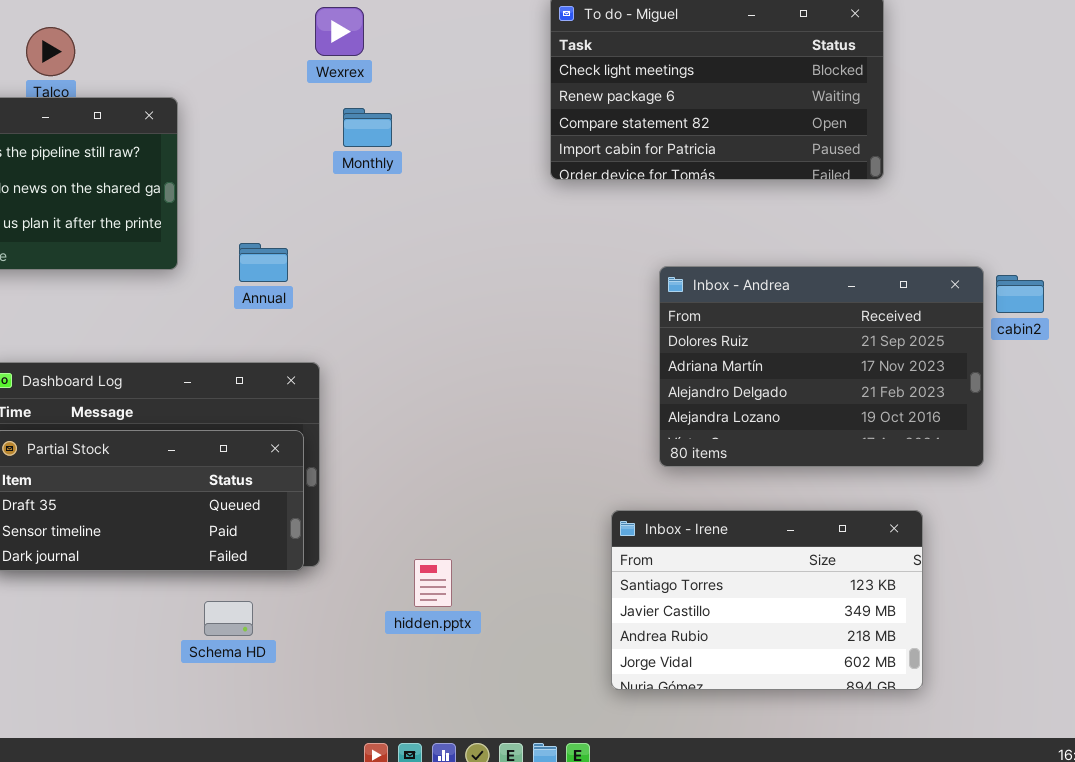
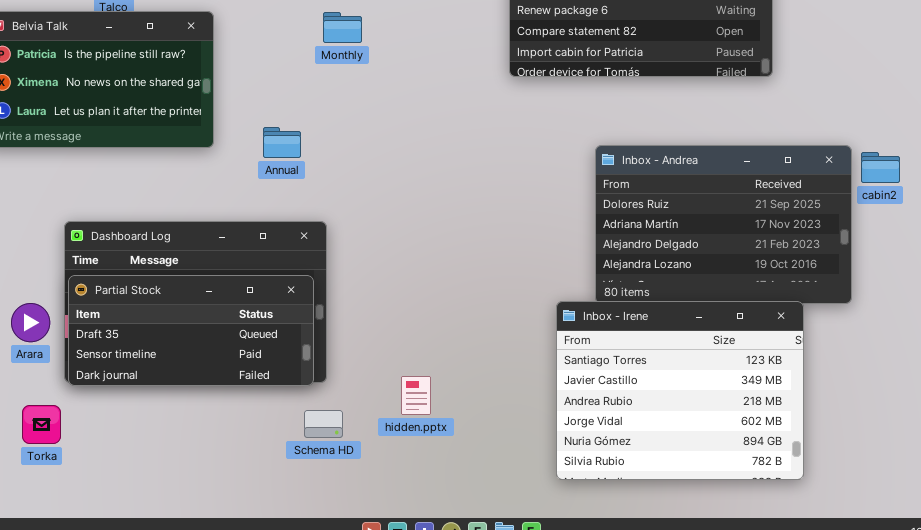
Monthly: [343,108,392,147] -> [323,12,362,43], moved
Inbox - Irene: [611,510,923,690] -> [556,301,804,480], resized
Schema HD: [204,601,253,636] -> [304,410,343,438], moved

